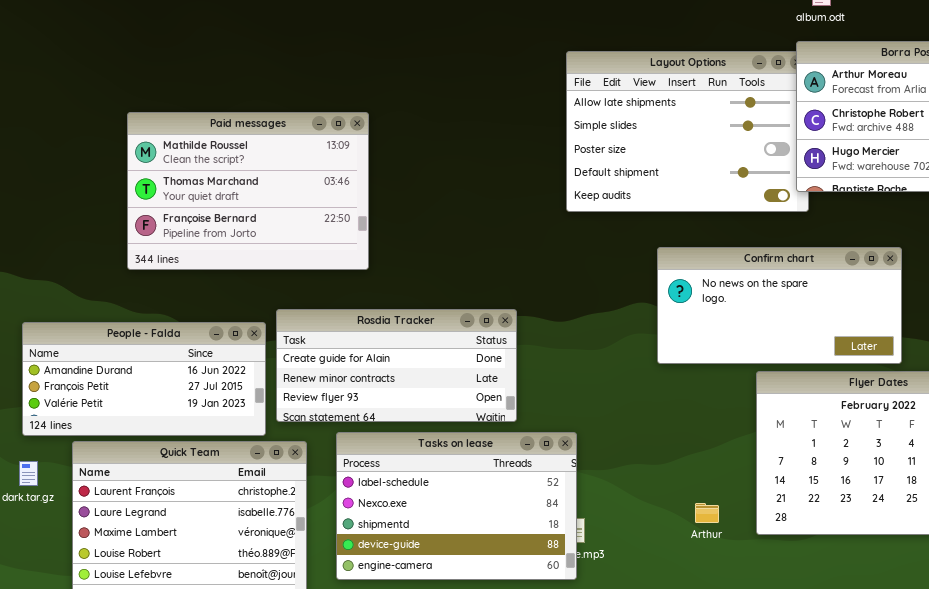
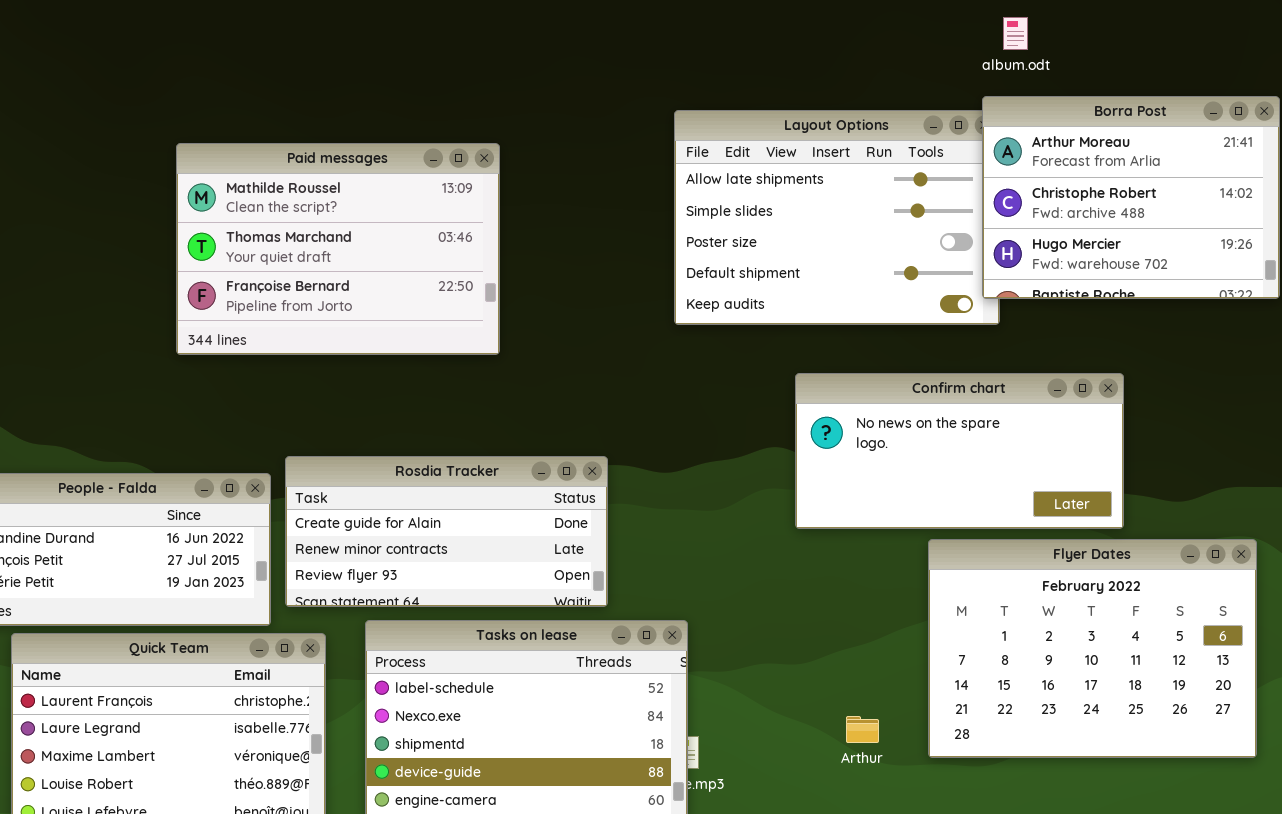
Paid messages: [127,112,369,270] -> [176,143,500,355], moved

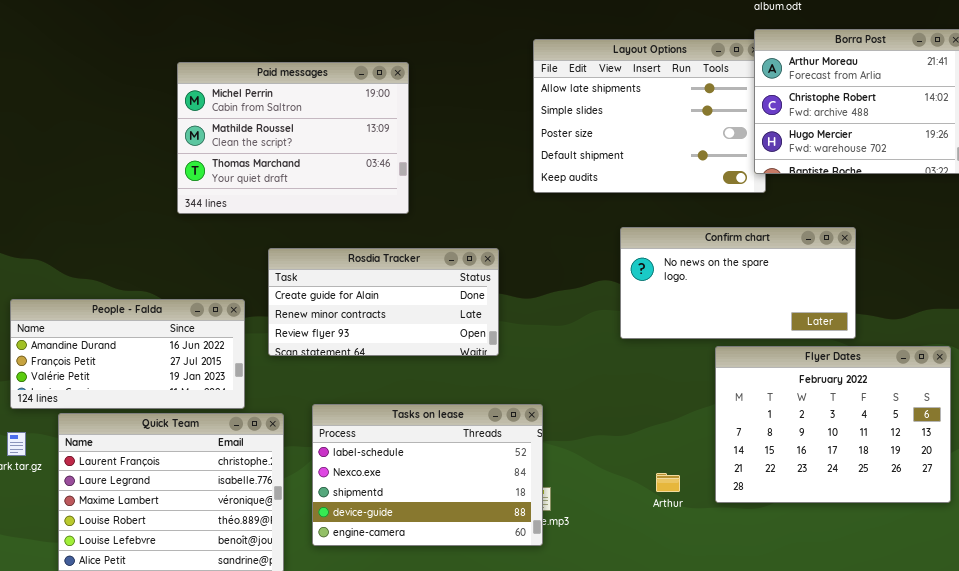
Paid messages: [176,143,500,355] -> [177,62,409,214], scrolled up 1 row
Rosdia Tracker: [285,456,608,607] -> [268,248,499,356], moved

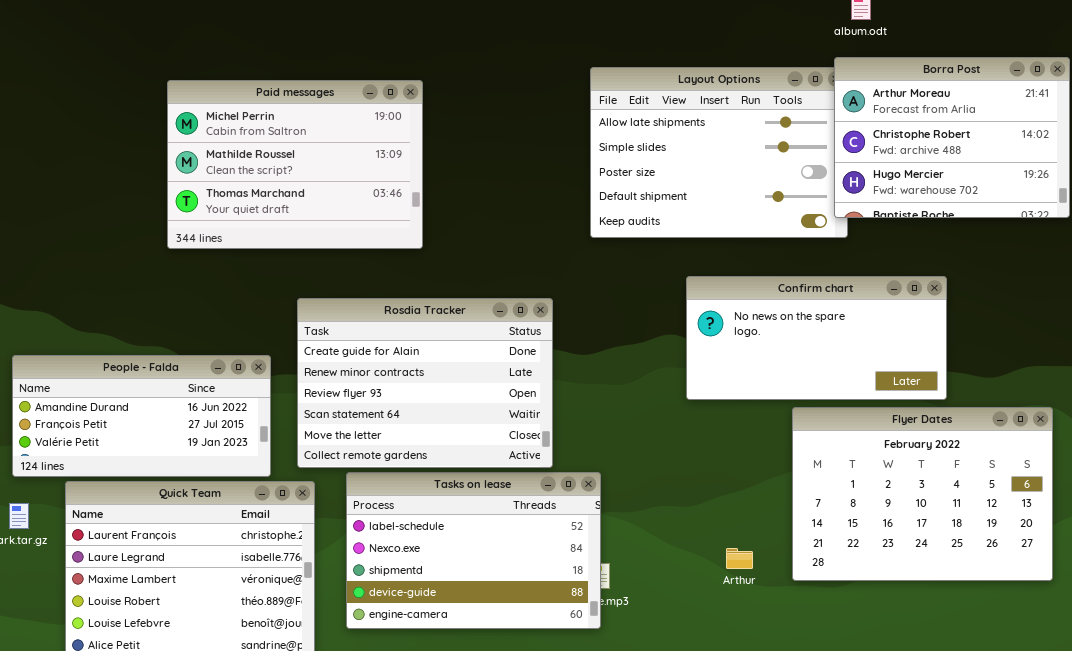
Paid messages: [177,62,409,214] -> [167,80,423,249], moved
Rosdia Tracker: [268,248,499,356] -> [297,298,553,468], resized

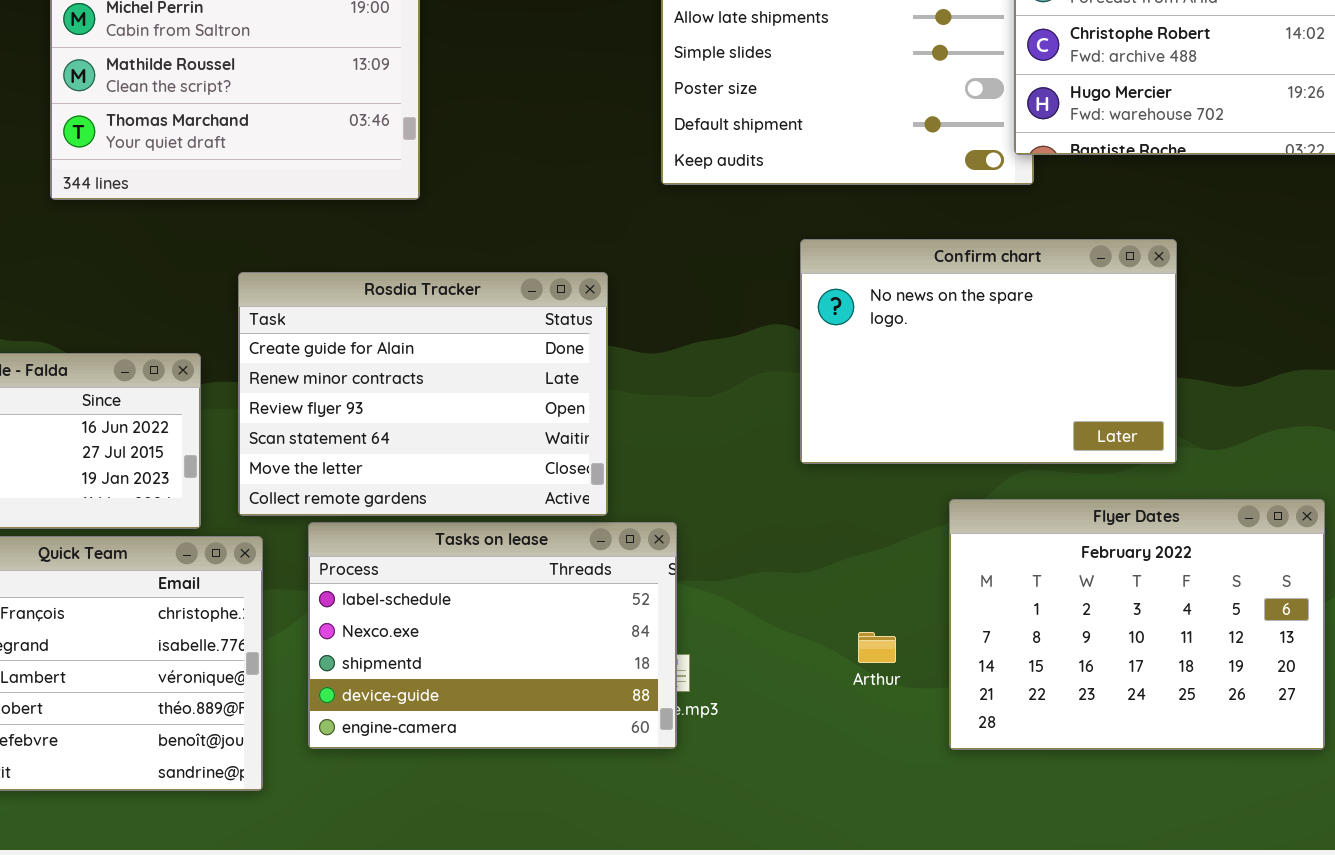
Confirm chart: [686,276,947,400] -> [800,239,1177,464], resized
Flyer Dates: [792,407,1053,581] -> [949,499,1325,750], moved

